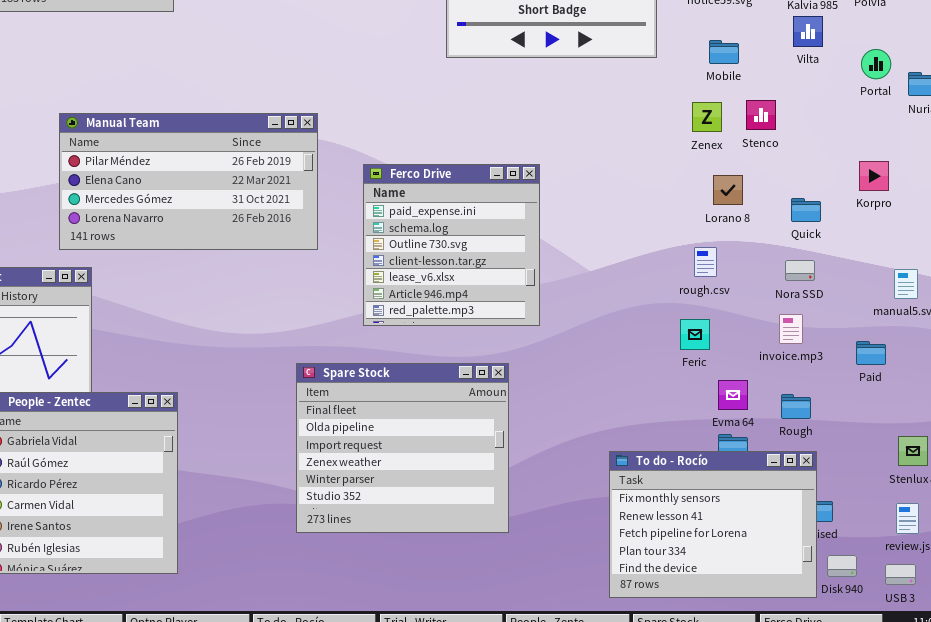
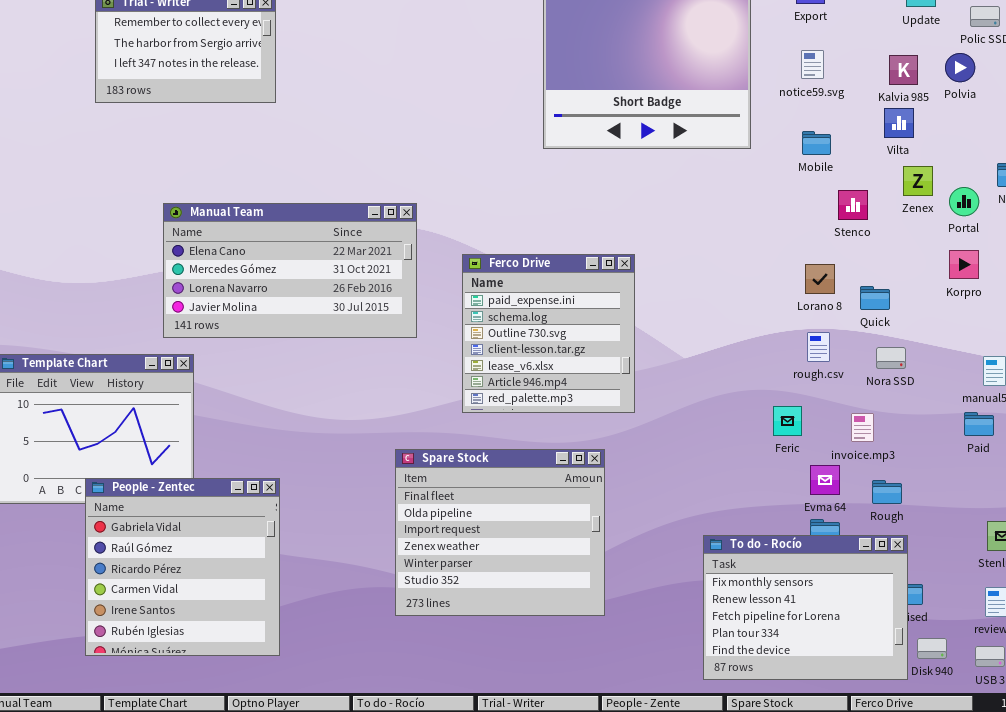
Portal: [861,49,891,79] -> [949,187,979,216], moved
Zenex: [692,102,722,132] -> [903,166,933,196], moved
Manual Team: [59,113,318,250] -> [163,203,417,338], scrolled down 1 row
Quick: [791,198,821,222] -> [860,286,890,310], moved
rough.csv: [694,247,717,277] -> [807,332,830,362], moved
invoice.mp3: [779,314,803,344] -> [851,413,874,442], moved
Paid: [856,341,886,365] -> [964,412,994,436], moved

